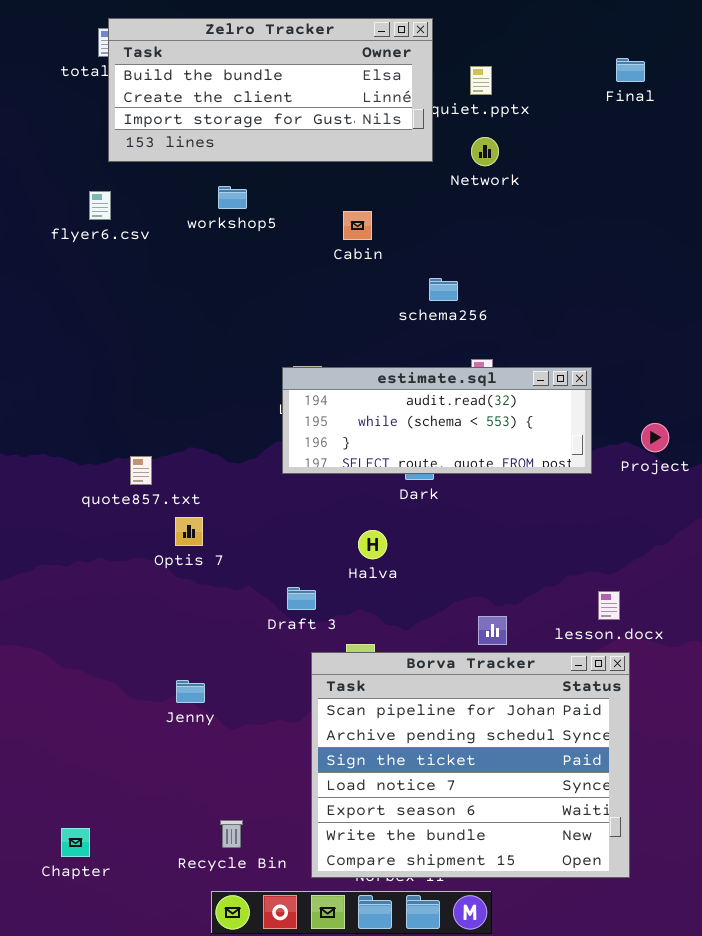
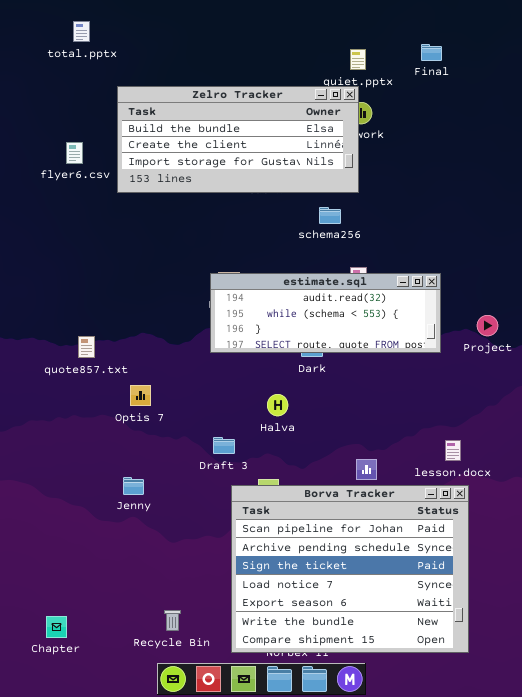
Zelro Tracker: [108,18,433,162] -> [117,86,359,193], moved
Final: [616,58,645,82] -> [421,44,442,61], moved
quote857.txt: [130,456,152,485] -> [78,336,95,358], moved
Jenny: [176,680,205,703] -> [123,477,144,495], moved

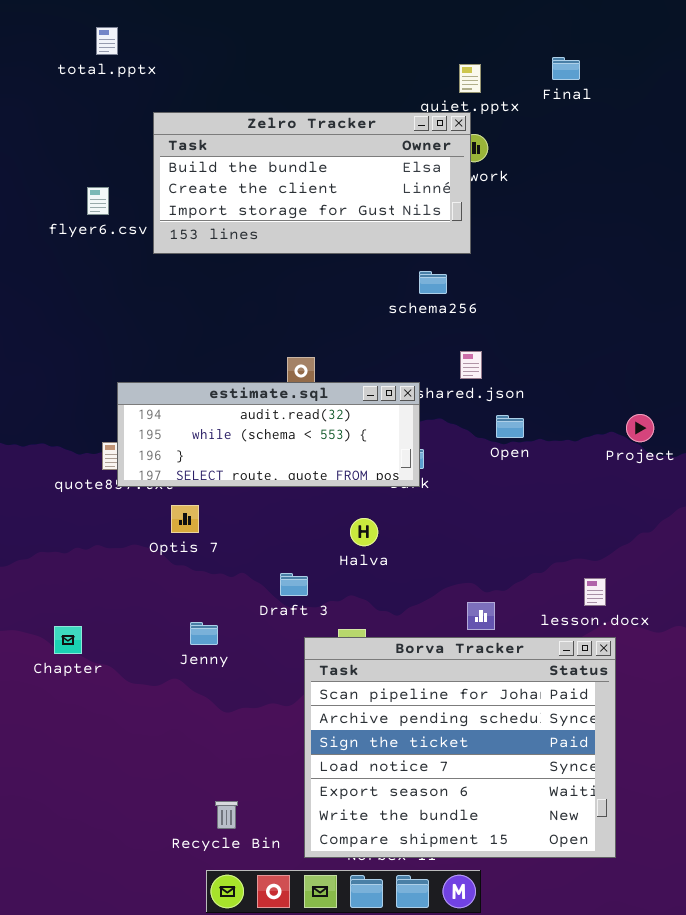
estimate.sql: [210,273,441,353] -> [117,382,420,487], moved
Jenny: [123,477,144,495] -> [190,622,218,645], moved
Chapter: [46,616,67,638] -> [54,626,82,654], moved

